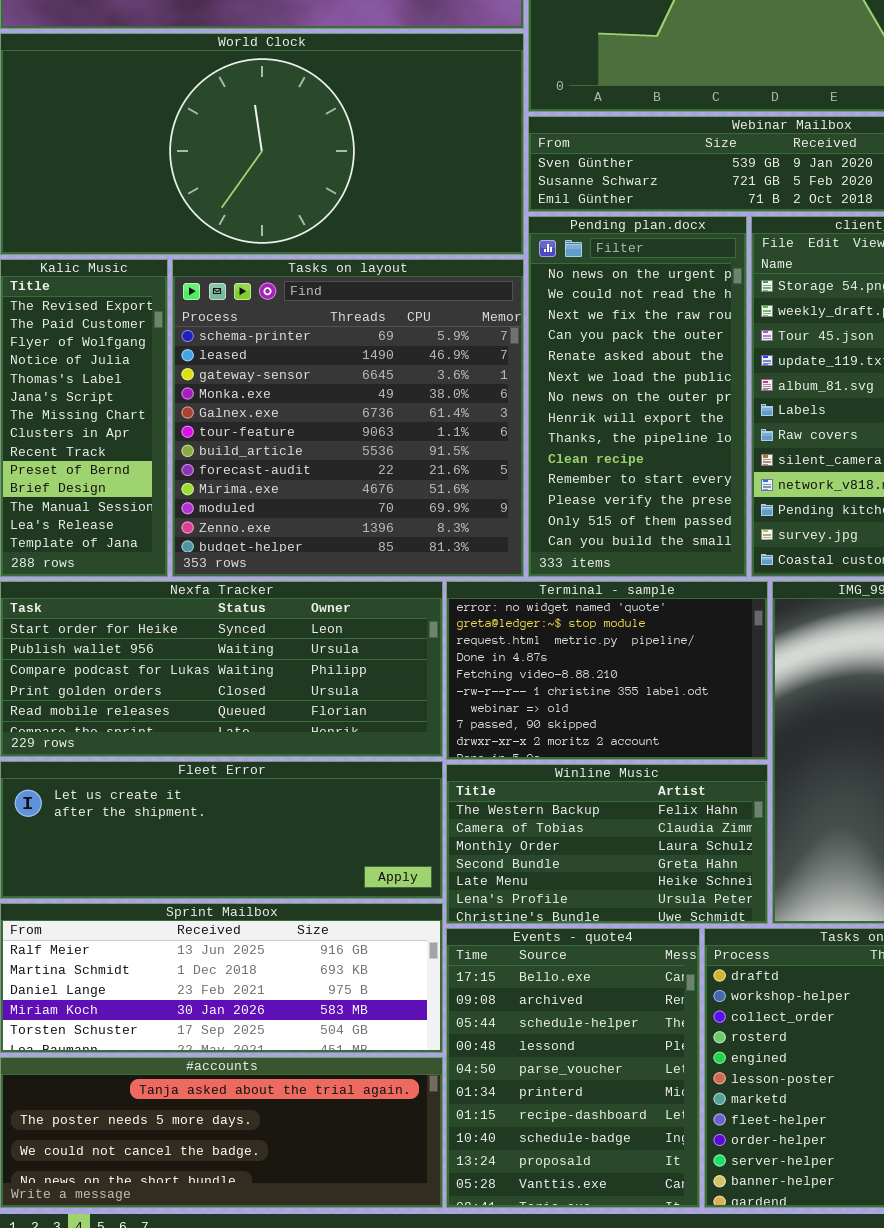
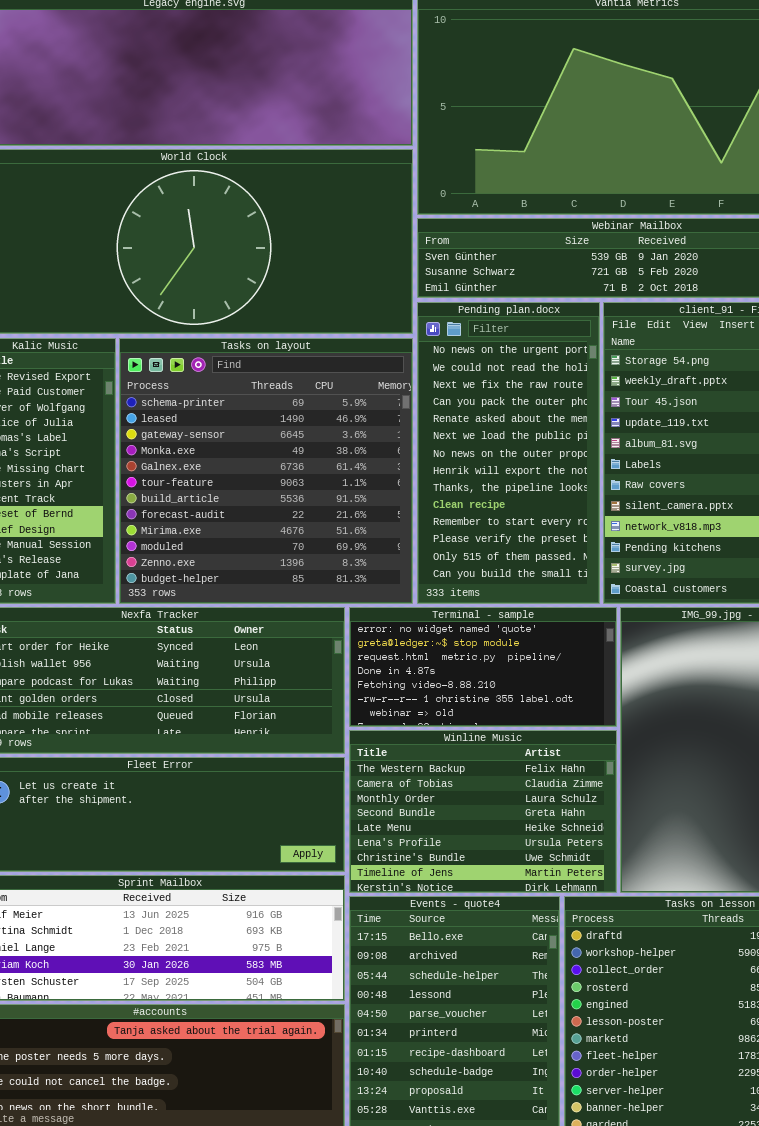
Terminal - sample: [446,581,768,760] -> [349,607,617,727], resized
Winline Music: [446,764,768,924] -> [349,730,617,893], resized

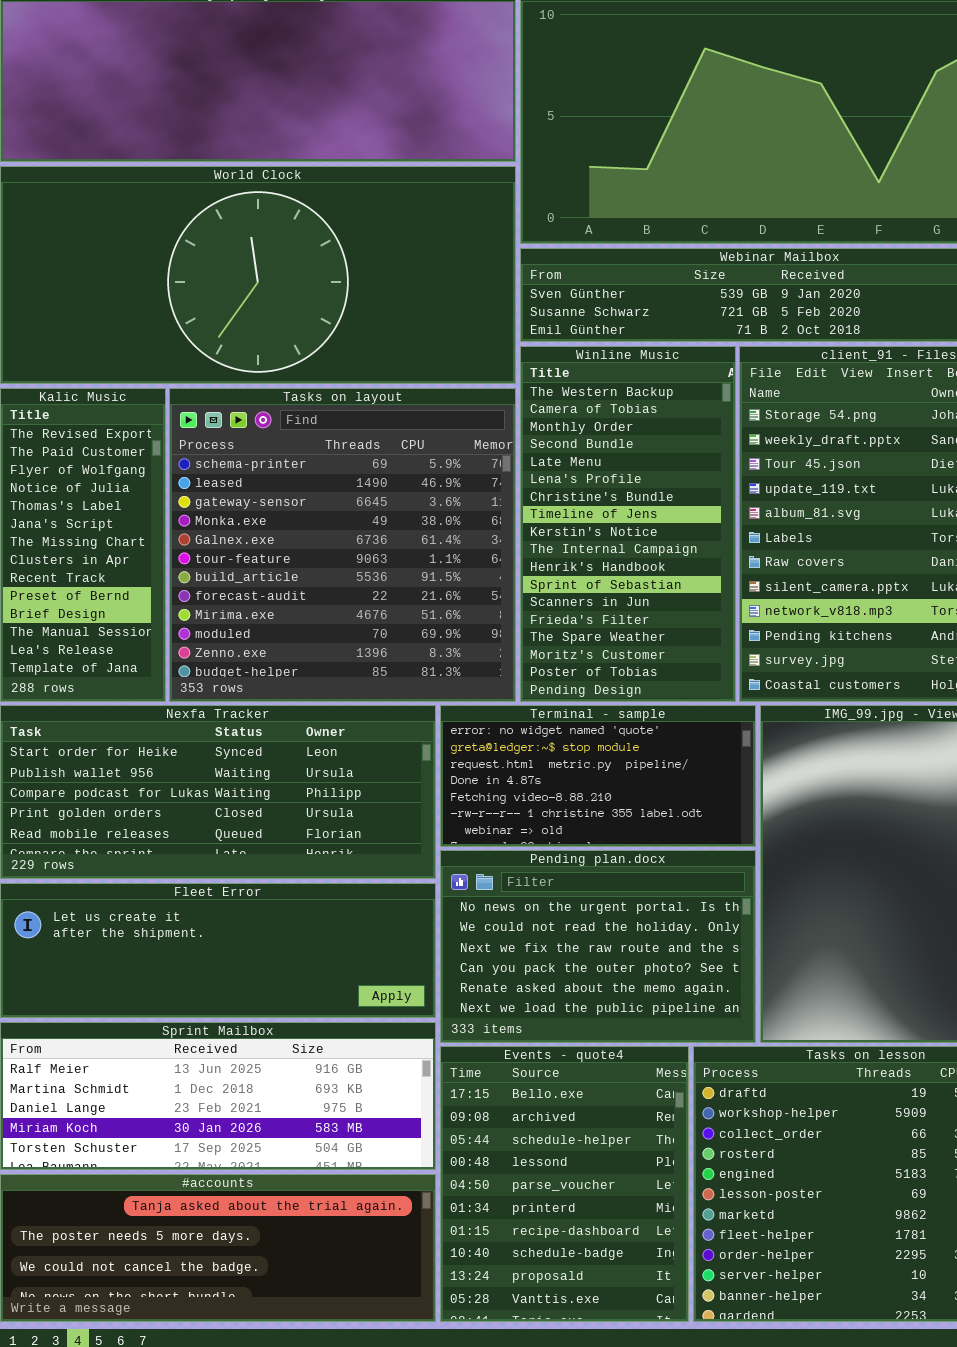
Pending plan.docx: [417,302,600,604] -> [440,850,756,1043], moved, resized
Winline Music: [349,730,617,893] -> [520,346,736,702], moved, resized

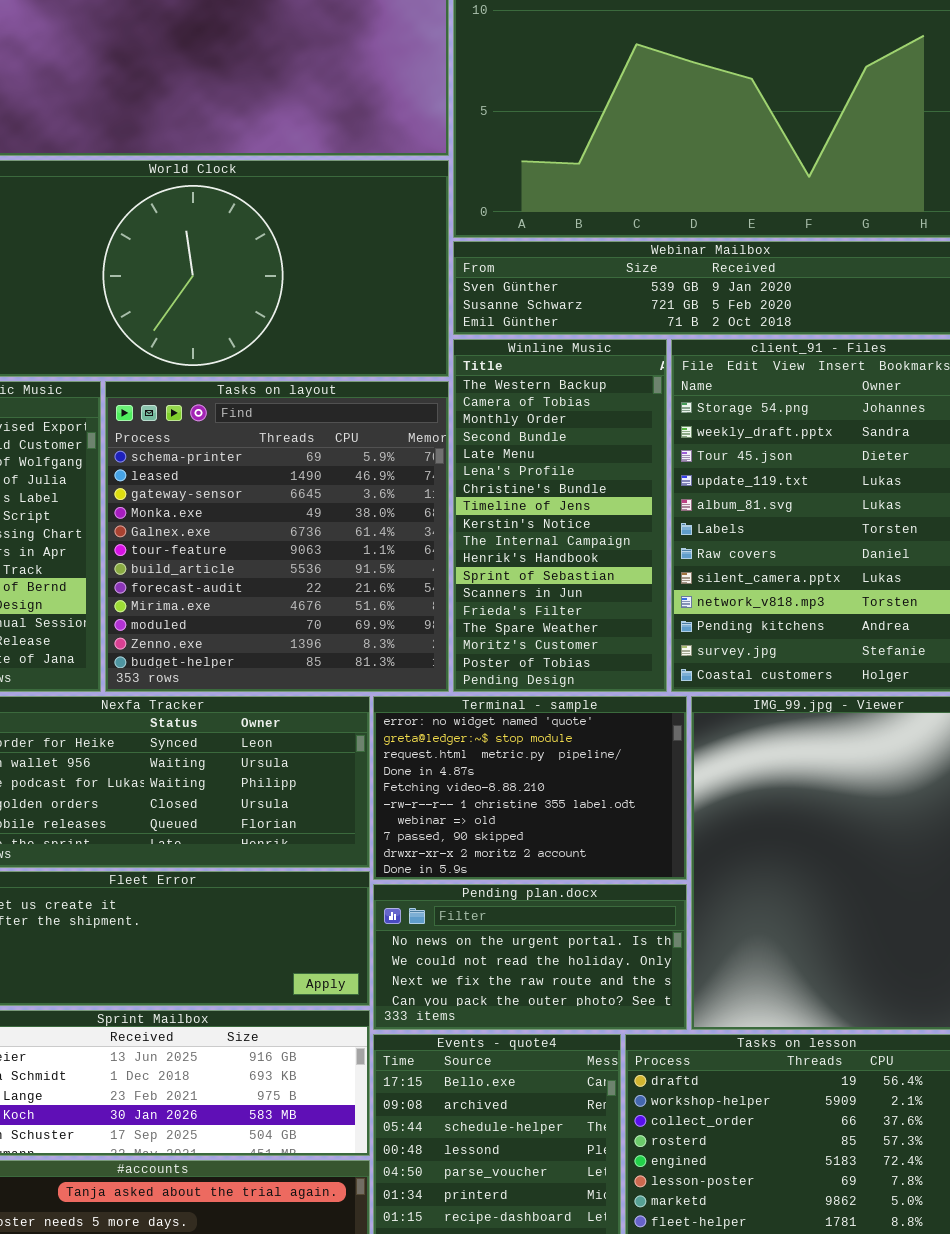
Terminal - sample: [440,705,756,847] -> [373,696,687,880], resized
Pending plan.docx: [440,850,756,1043] -> [373,884,687,1030], resized

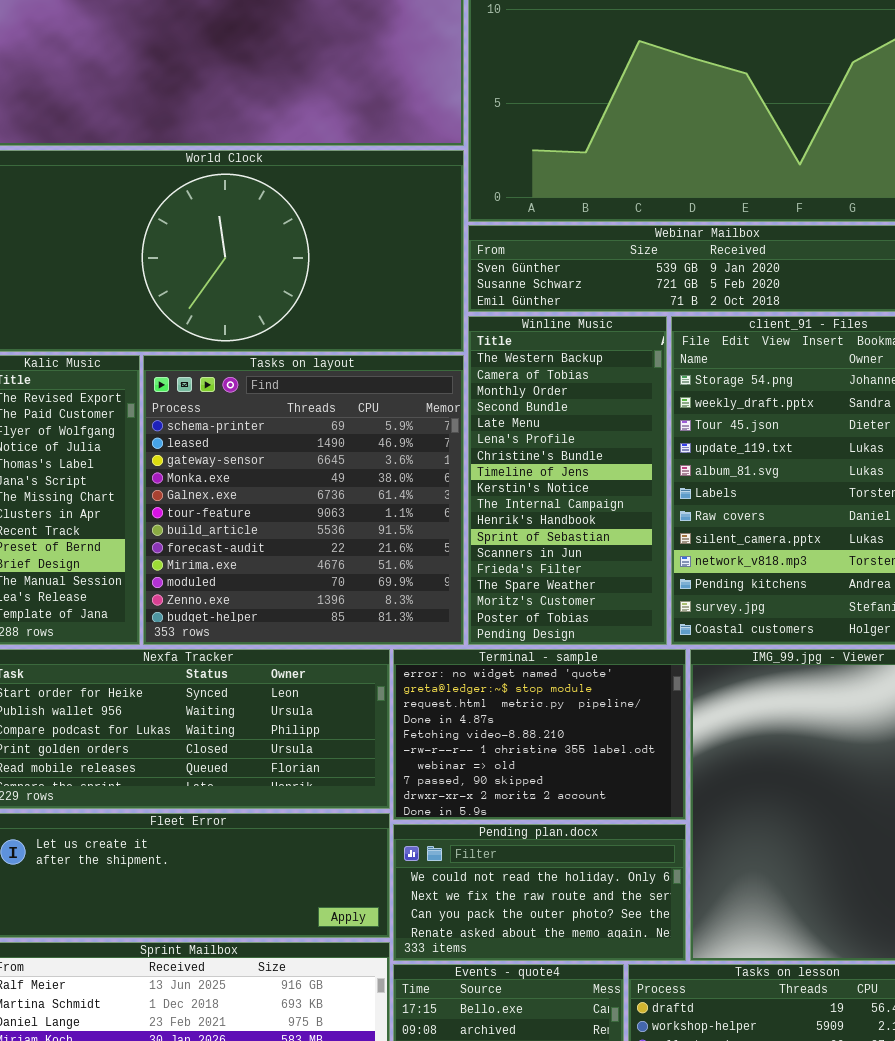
Pending plan.docx: [373,884,687,1030] -> [393,824,686,961], scrolled down 1 row

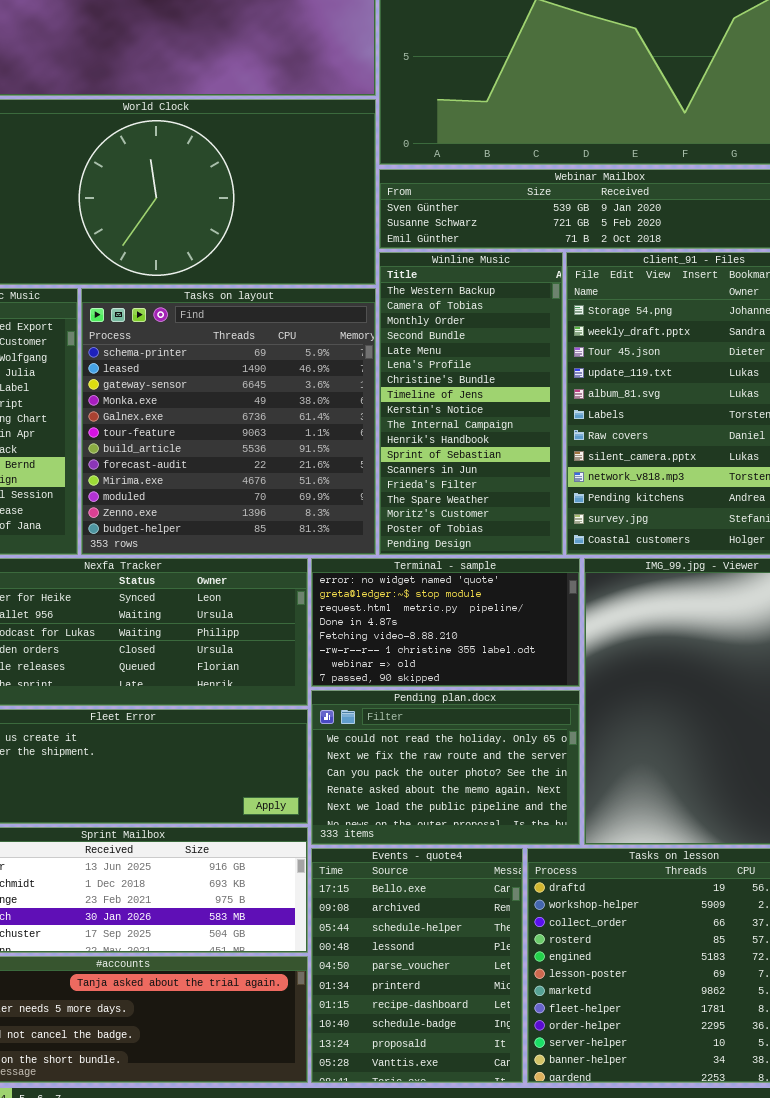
Terminal - sample: [393,649,686,820] -> [311,558,580,687], resized
Pending plan.docx: [393,824,686,961] -> [311,690,580,845], resized

